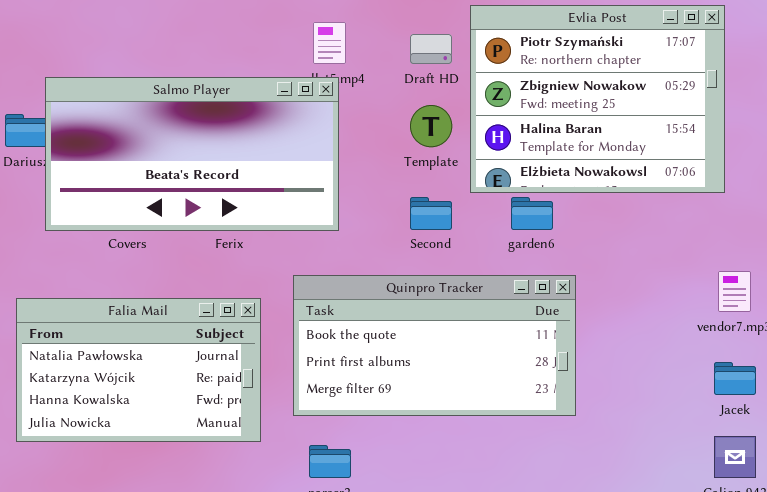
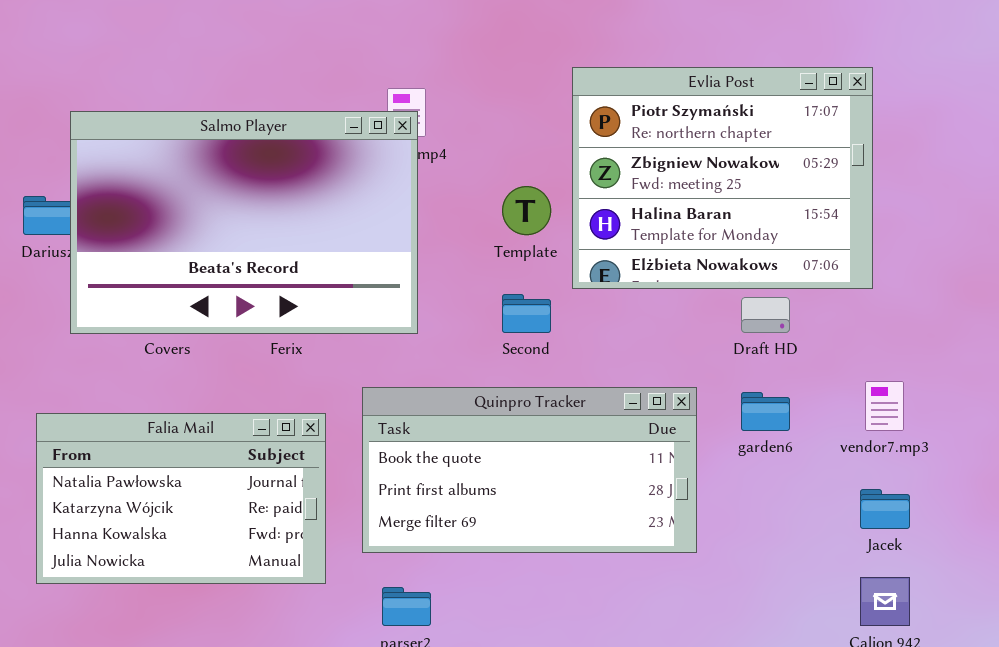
Draft HD: [410,34,452,64] -> [741,297,790,333], moved
Salmo Player: [45,77,339,231] -> [70,111,418,334], resized
garden6: [511,197,553,230] -> [741,392,790,431], moved

